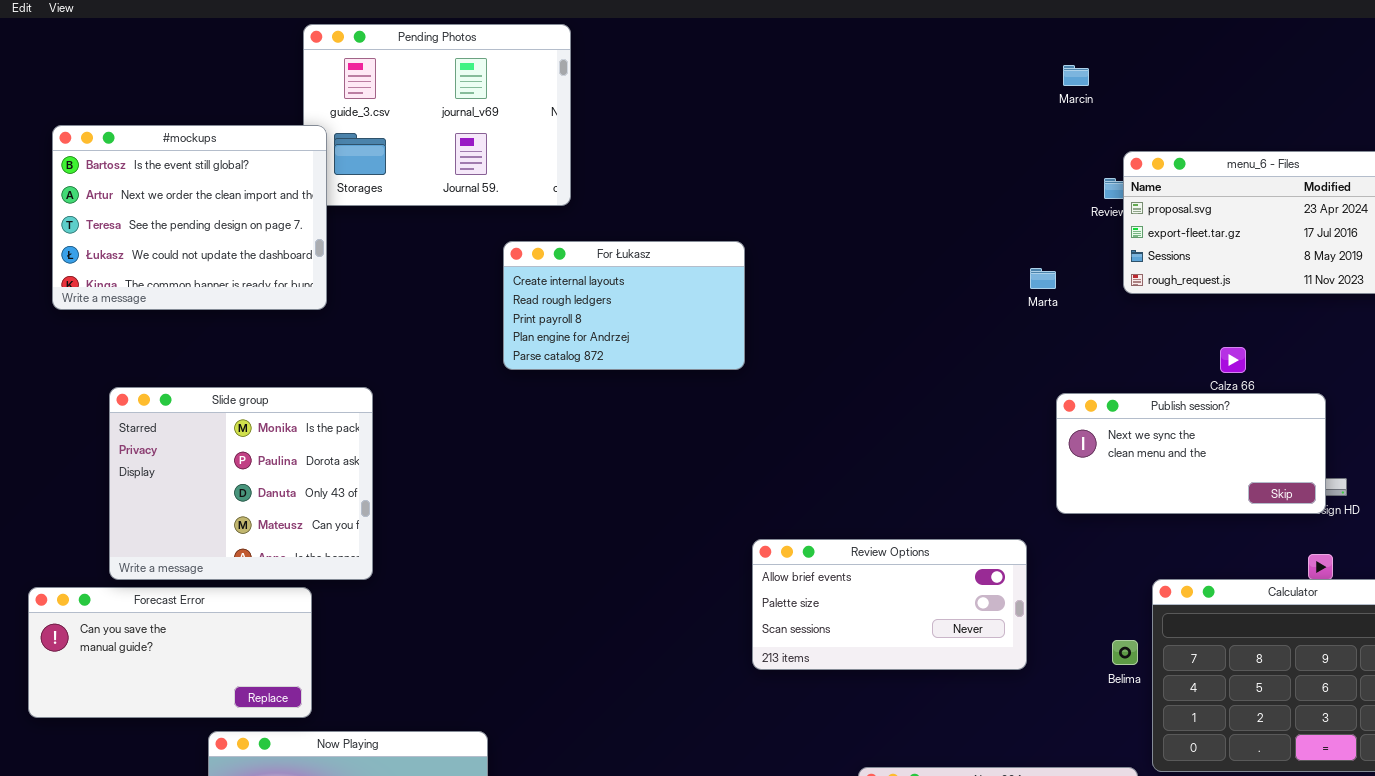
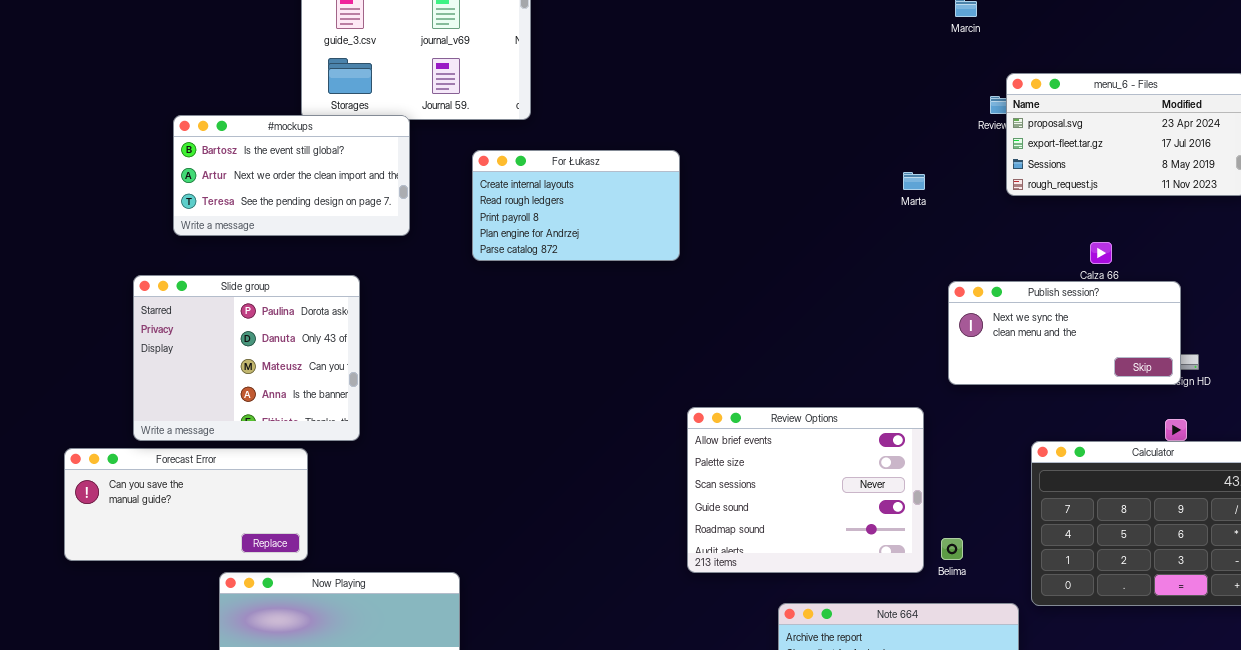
#mockups: [52,125,327,310] -> [173,115,410,236], moved, resized
Marta: [1030,268,1056,289] -> [903,172,925,190], moved
Slide group: [109,387,373,580] -> [133,275,360,441], scrolled down 1 row
Review Options: [752,539,1027,670] -> [687,407,924,573], resized
Belima: [1112,640,1138,665] -> [941,538,963,560], moved

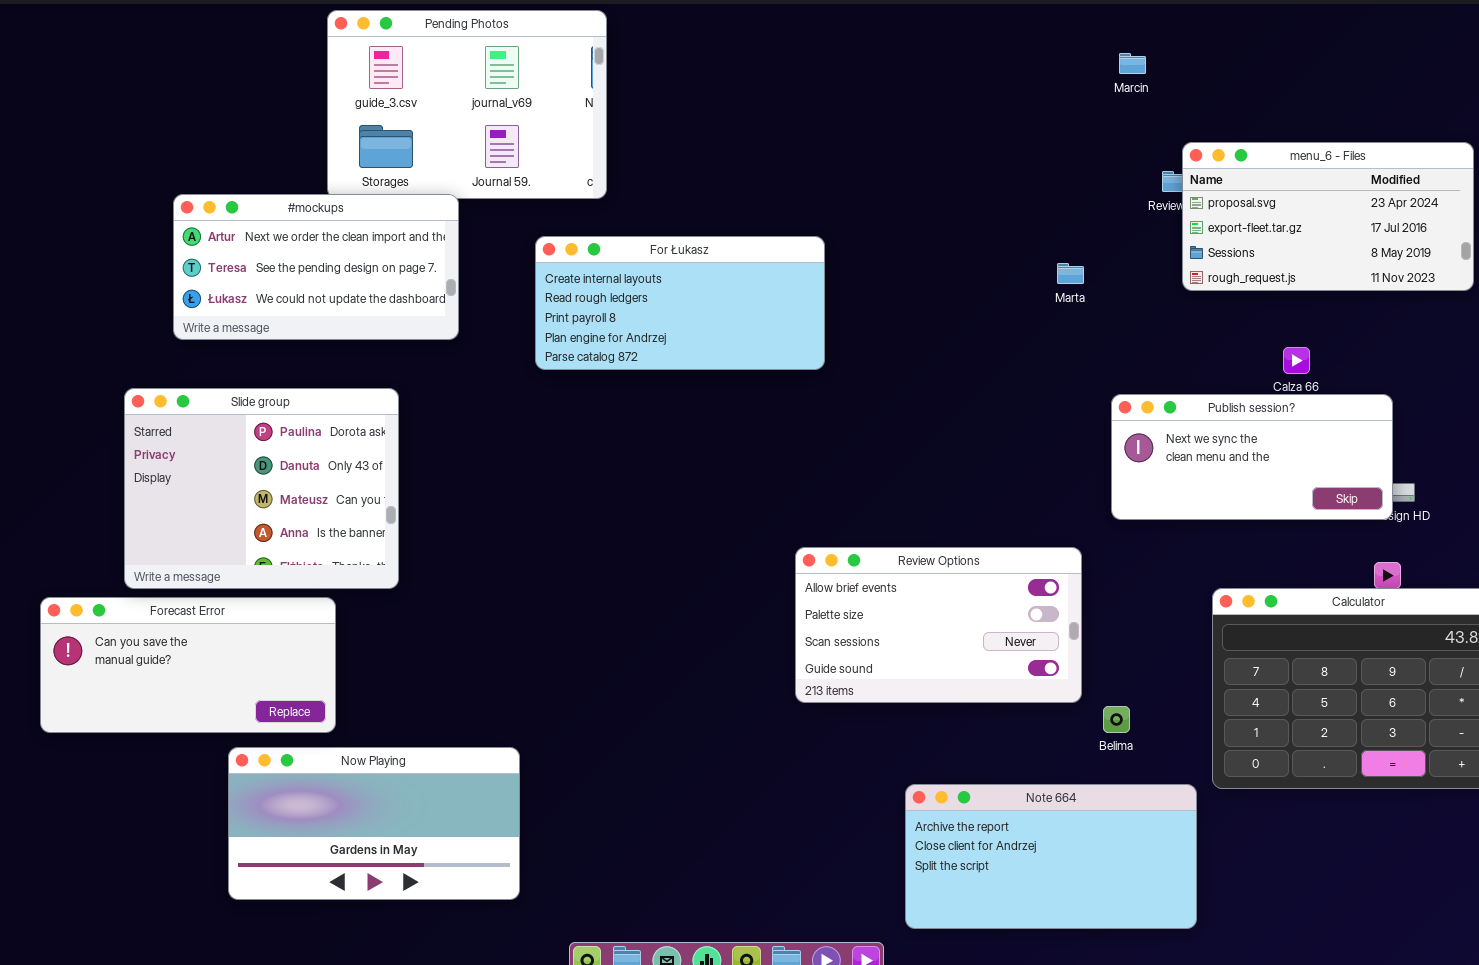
#mockups: [173,115,410,236] -> [173,194,459,340], scrolled down 1 row
For Łukasz: [472,150,680,261] -> [535,236,825,370], resized
Review Options: [687,407,924,573] -> [795,547,1082,703], resized

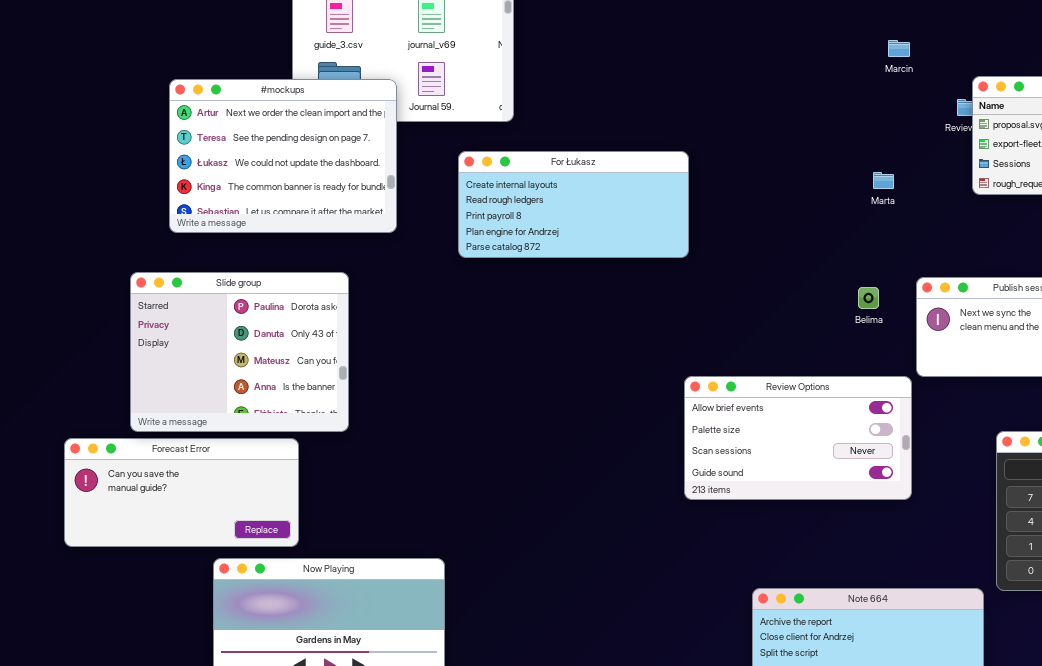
Marcin: [1119,53,1146,74] -> [888,40,910,57], moved
#mockups: [173,194,459,340] -> [169,79,397,233], resized
Review Options: [795,547,1082,703] -> [684,376,912,500], moved
Belima: [1103,706,1130,733] -> [858,287,879,309], moved

